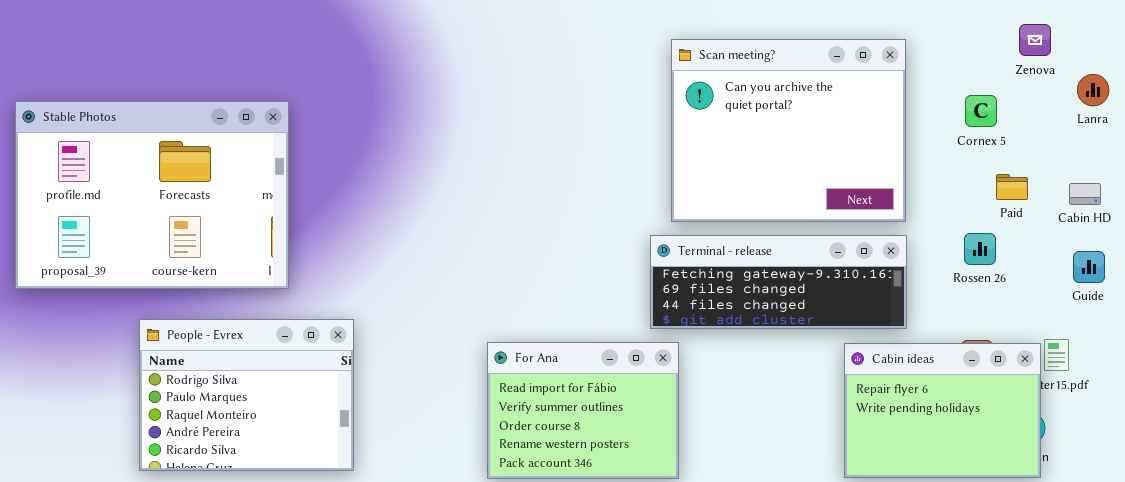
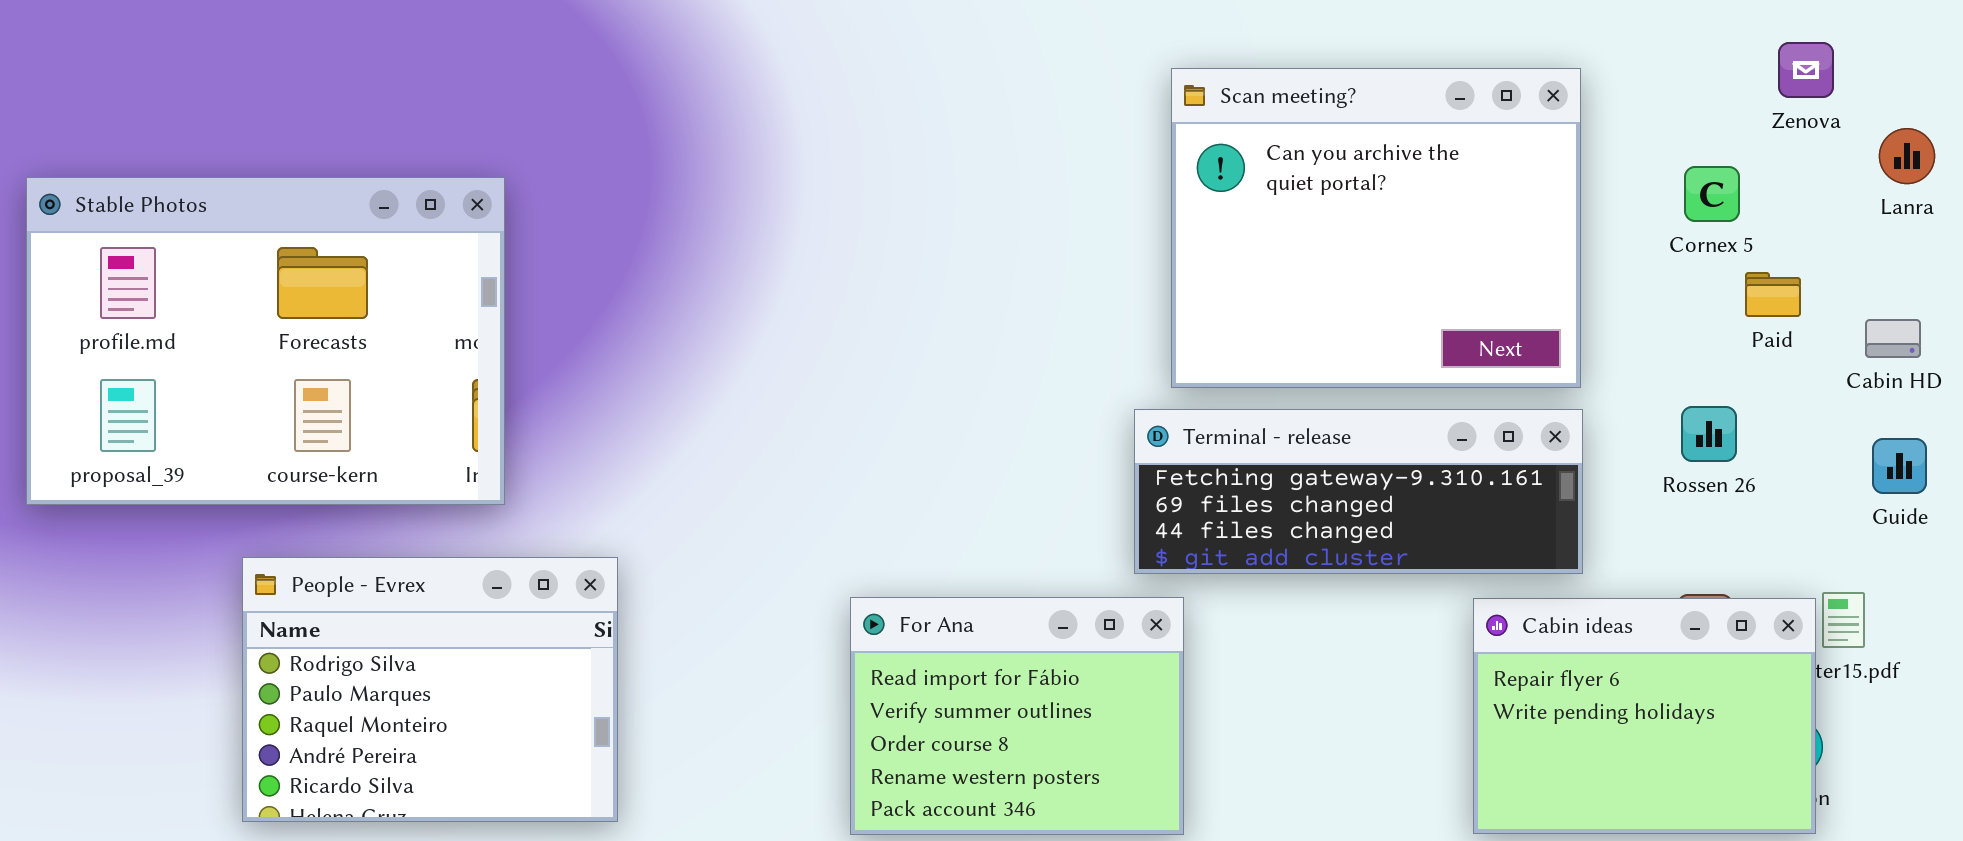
Paid: [996,174,1028,200] -> [1745,272,1801,317], moved

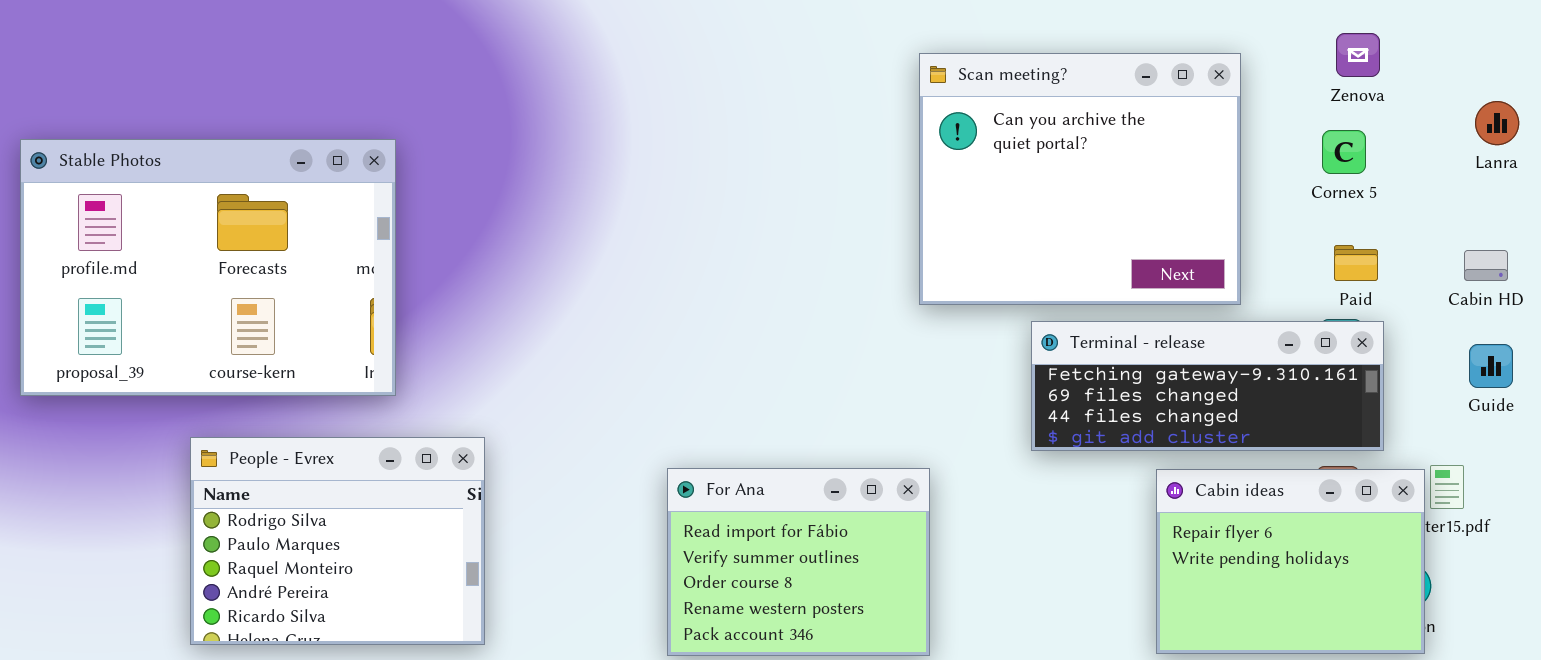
Zenova: [1778,42,1834,98] -> [1336,33,1380,77], moved
Paid: [1745,272,1801,317] -> [1334,245,1378,281], moved
Terminal - release: [1134,409,1583,574] -> [1031,321,1384,451], moved

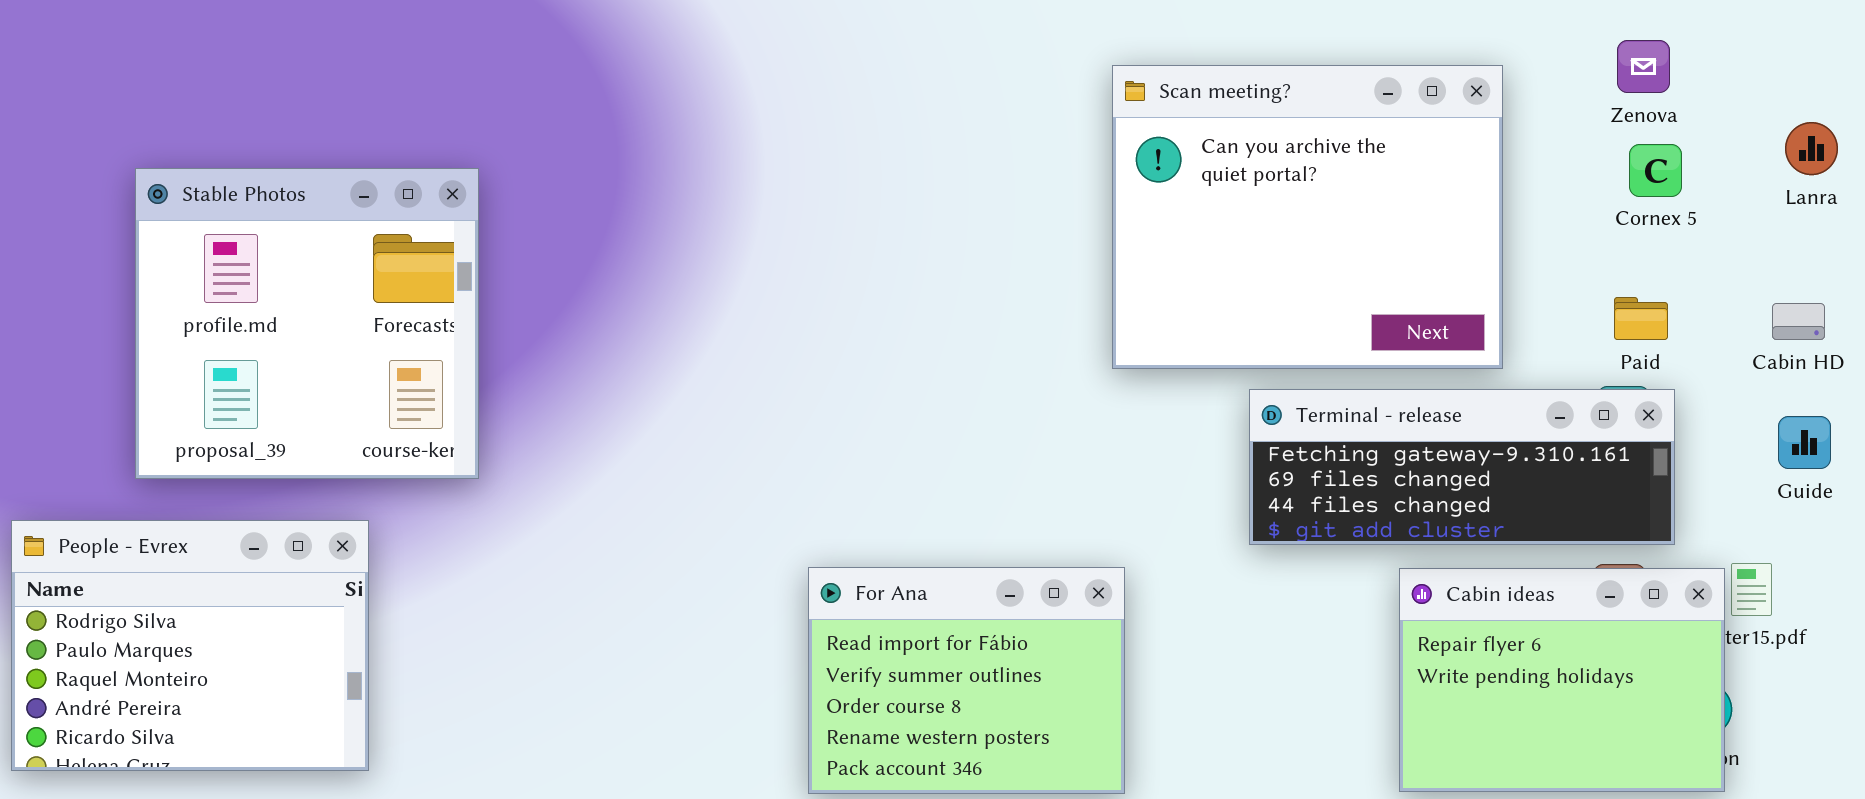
Cornex 5: [1322,130,1366,174] -> [1629,144,1682,197], moved
Stable Photos: [20,139,396,396] -> [135,168,479,479], resized
People - Evrex: [190,437,485,645] -> [11,520,369,771], moved

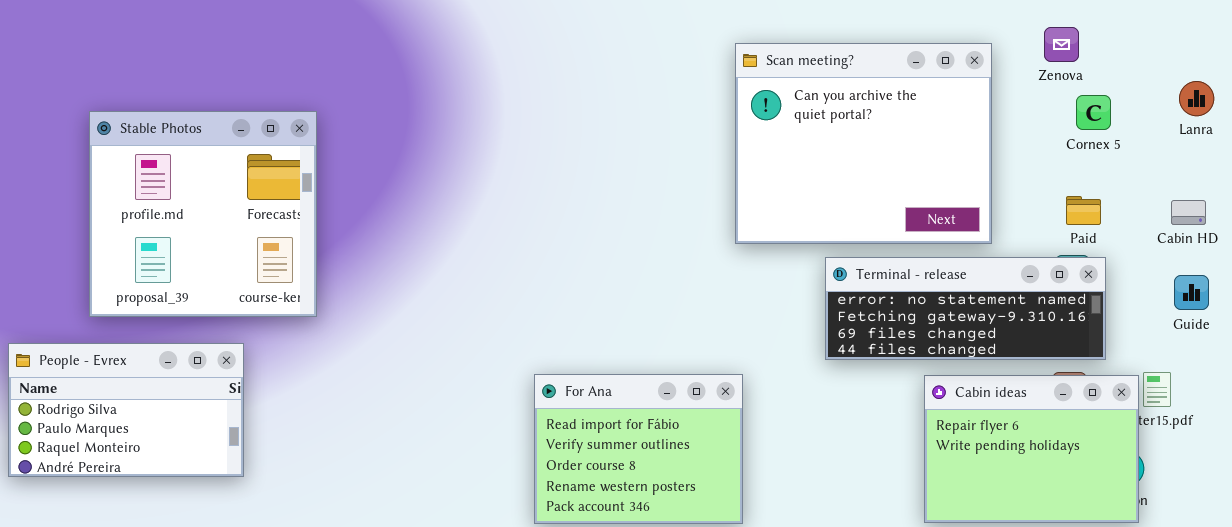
Zenova: [1617,40,1670,93] -> [1044,27,1079,62], moved
Terminal - release: [1249,389,1675,545] -> [825,257,1106,360], scrolled up 1 row
People - Evrex: [11,520,369,771] -> [8,343,244,477], resized

